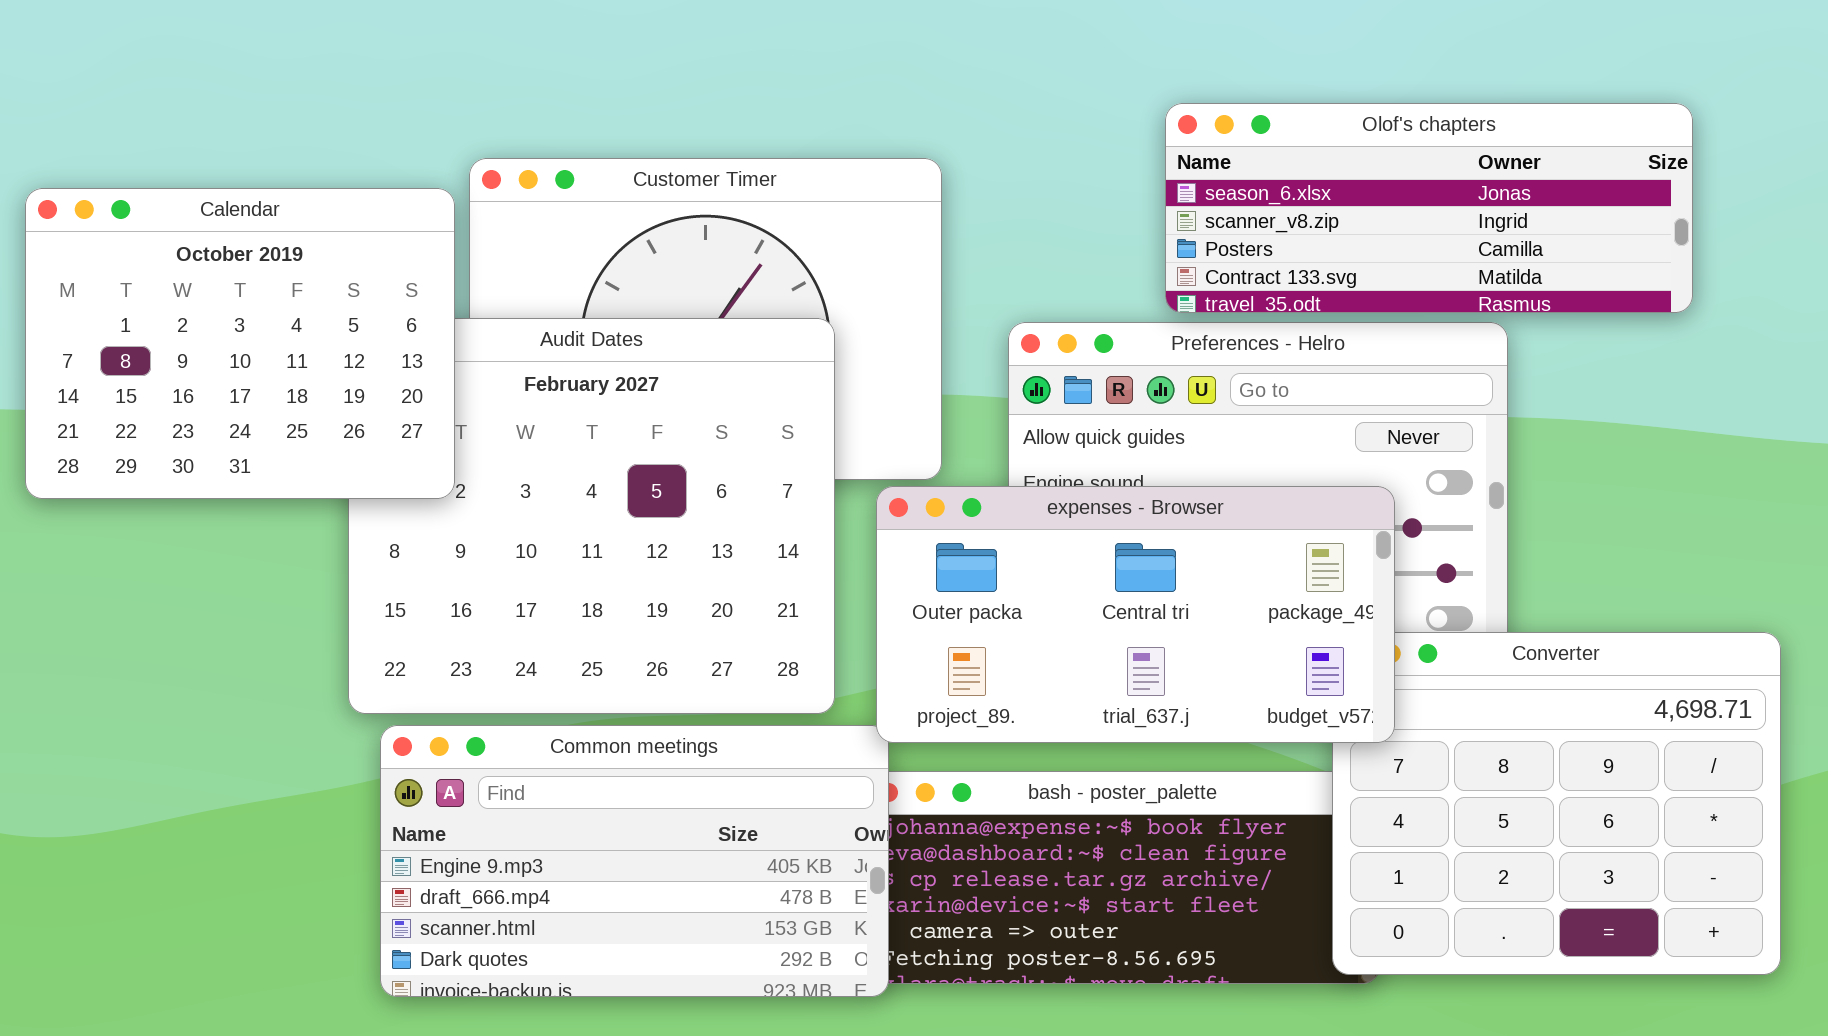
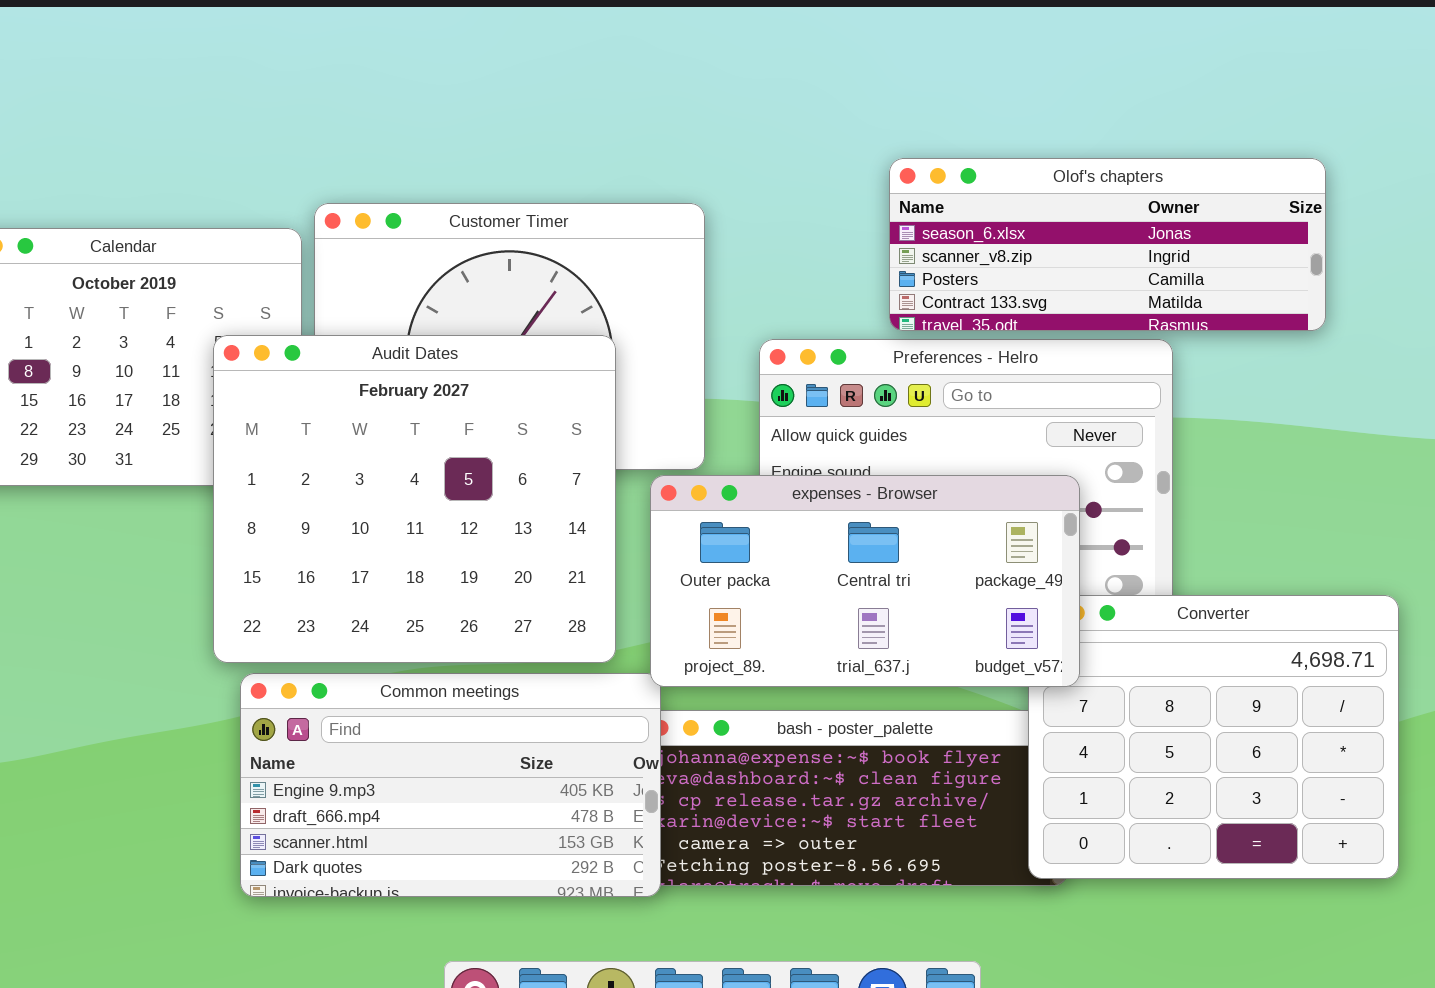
Audit Dates: [348,318,835,714] -> [213,335,616,663], raised

